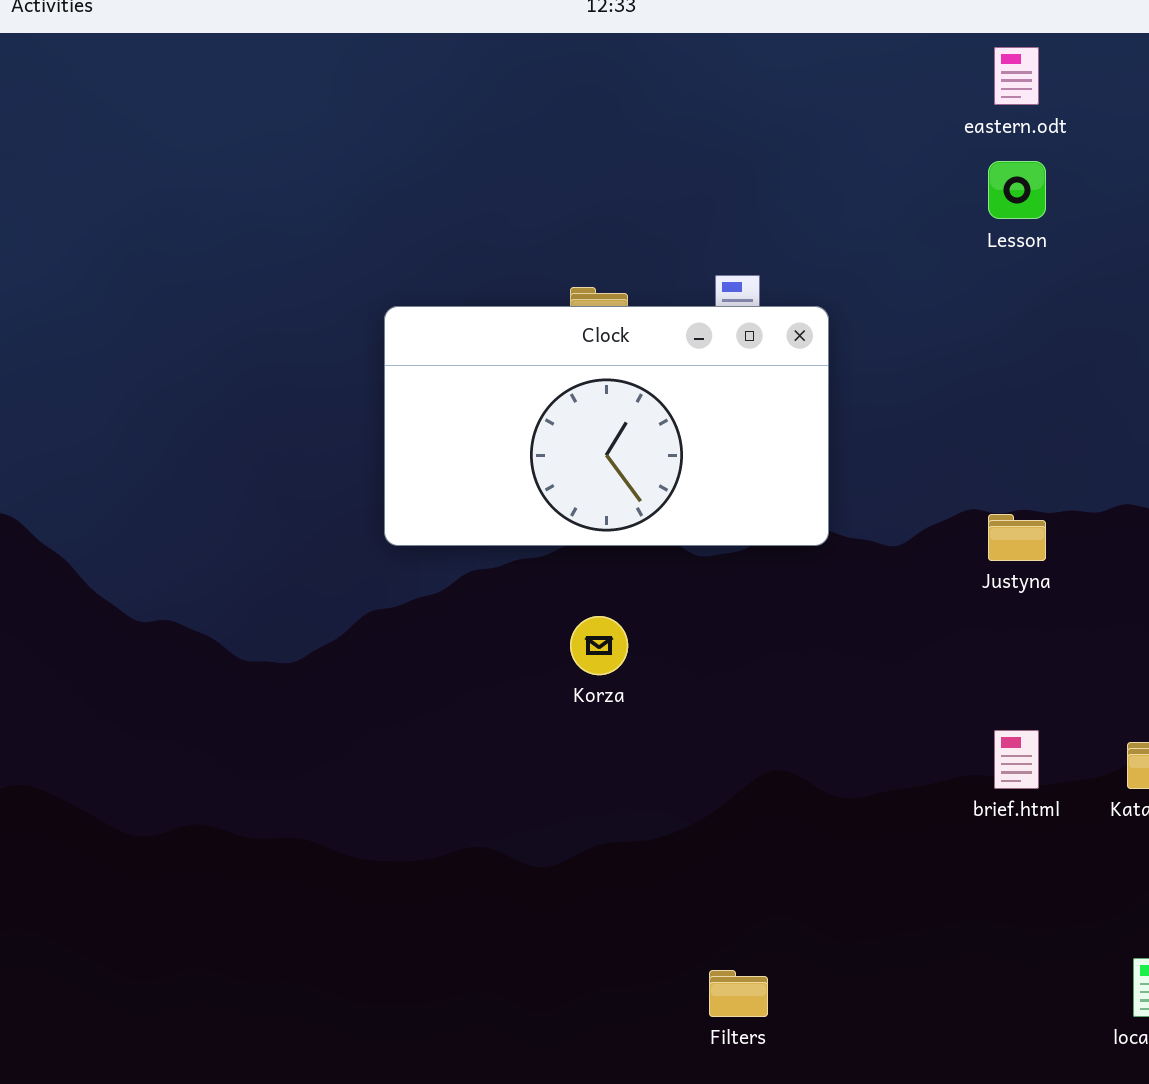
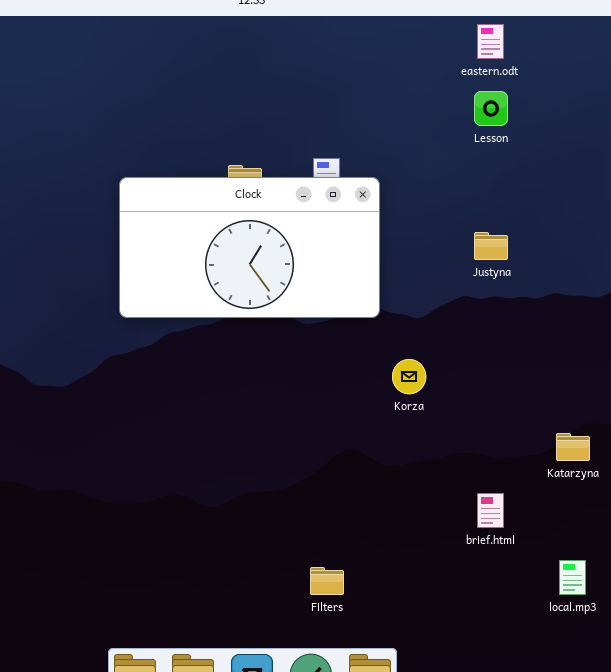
Justyna: [988,514,1046,561] -> [474,232,508,260], moved
Korza: [570,616,628,675] -> [392,359,426,394], moved
brief.html: [994,730,1039,789] -> [477,493,504,528], moved

